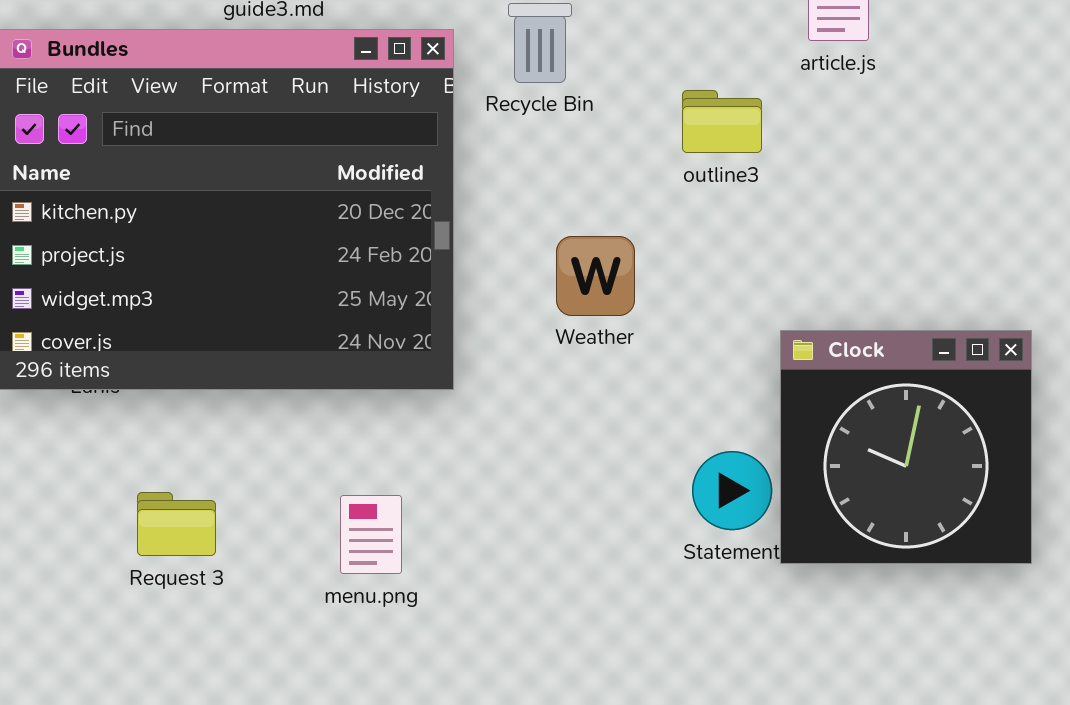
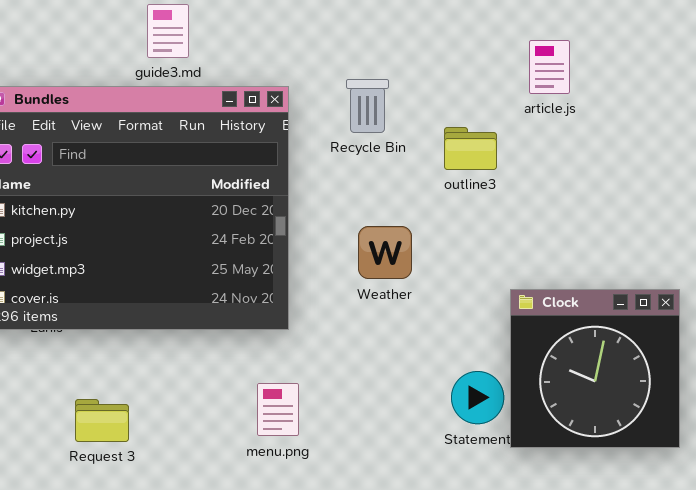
Recycle Bin: [508,3,572,83] -> [346,79,389,133], moved
menu.png: [340,495,402,574] -> [257,383,299,436], moved

